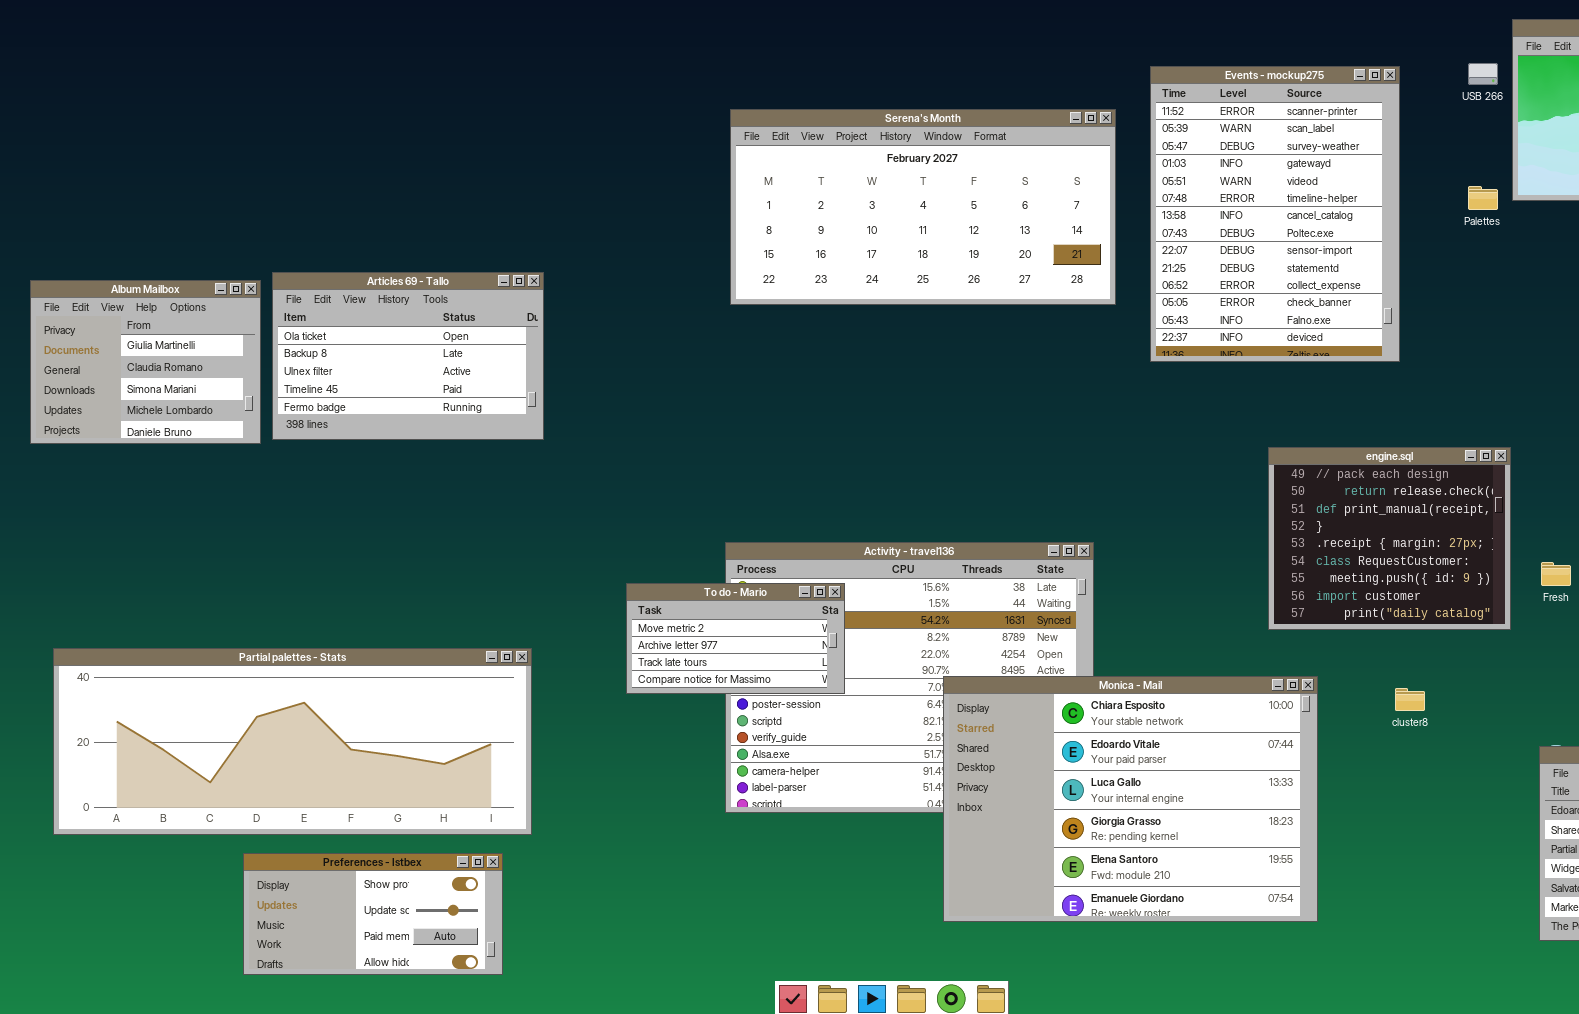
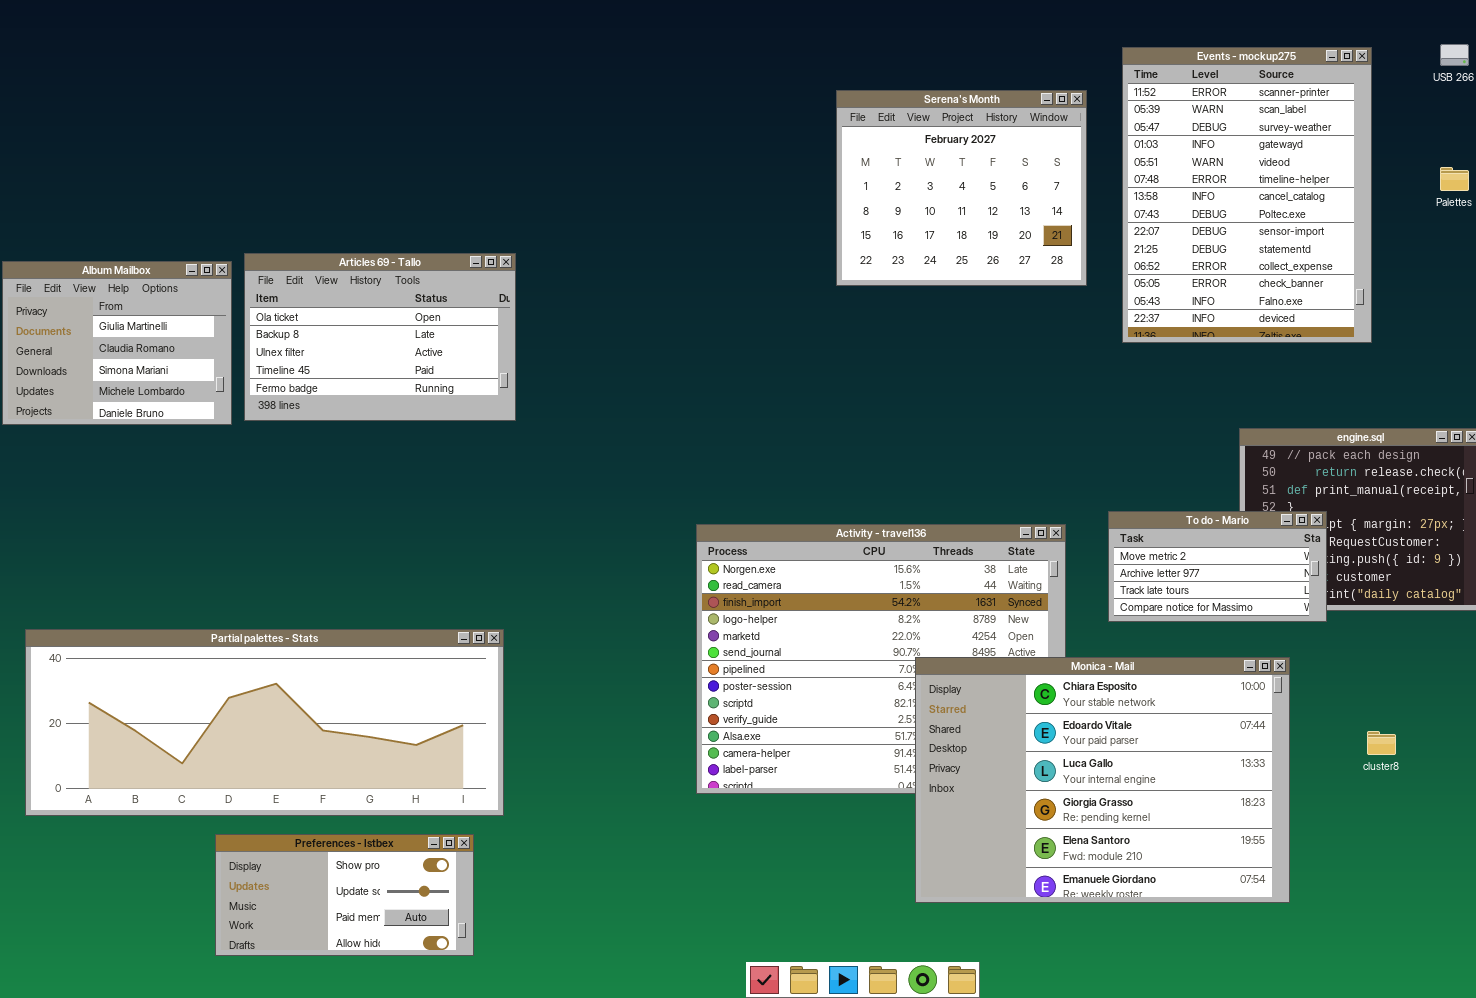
Serena's Month: [730,109,1116,305] -> [836,90,1087,286], resized
To do - Mario: [626,583,845,694] -> [1108,511,1327,622], moved
cluster8: [1395,688,1425,711] -> [1367,731,1396,755], moved

